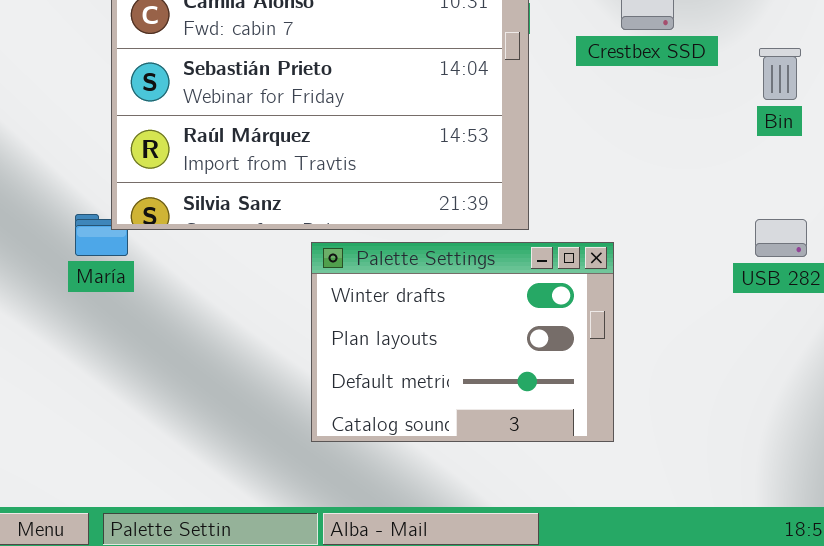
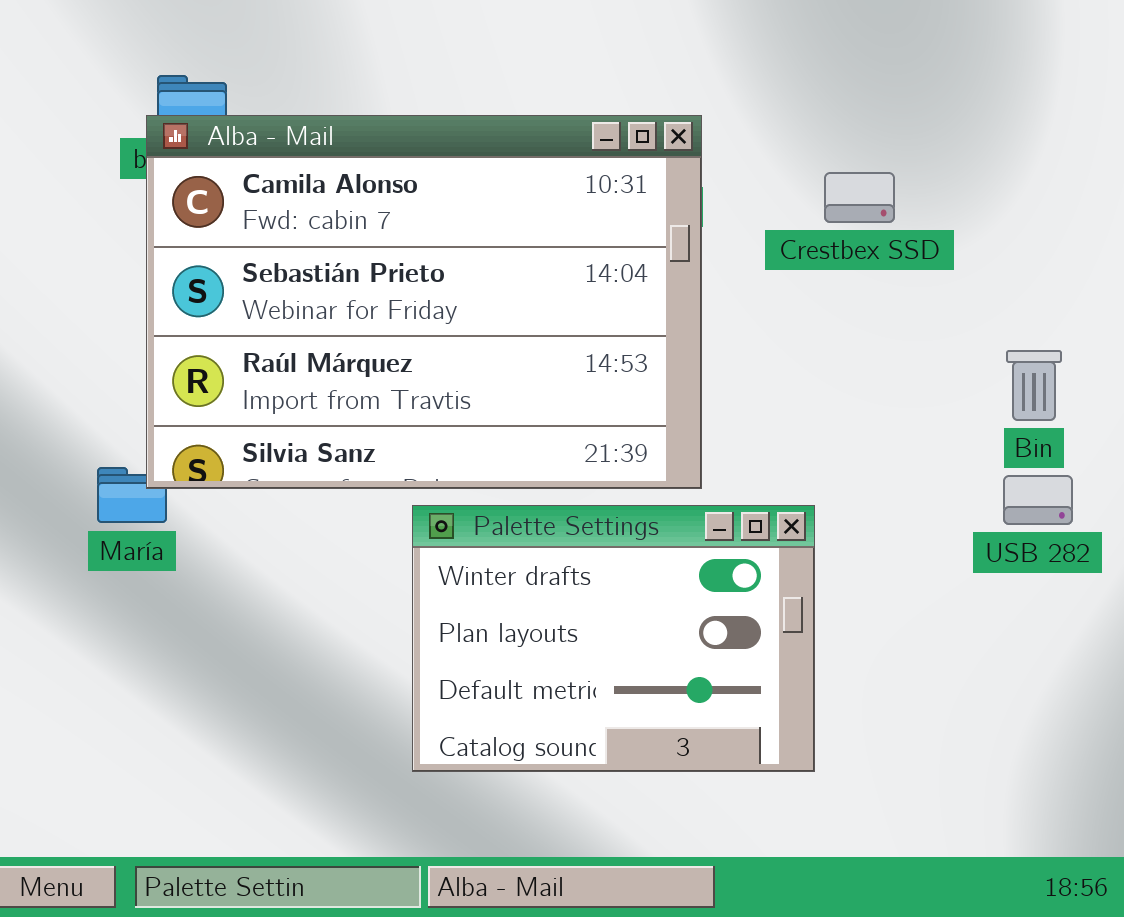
Bin: [759,48,801,100] -> [1006,350,1062,421], moved

